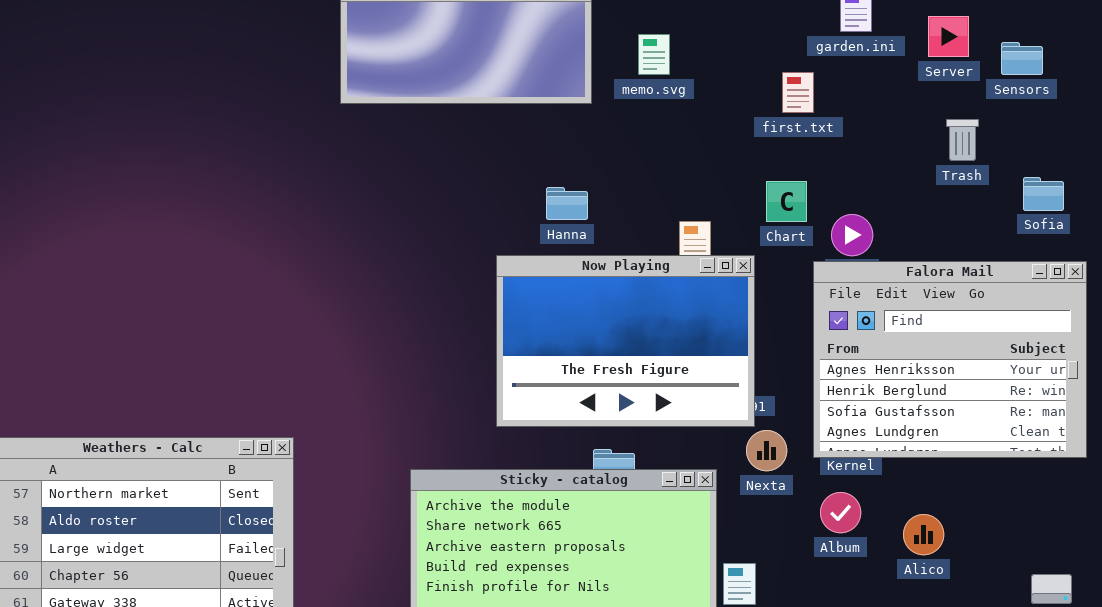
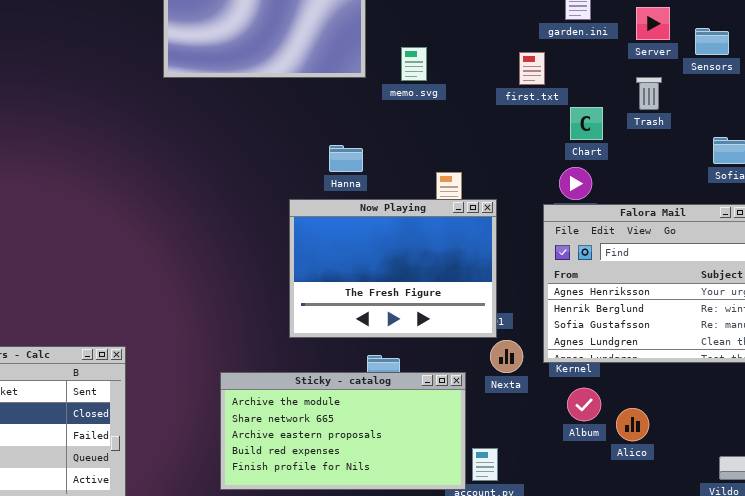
memo.svg: [638,34,670,75] -> [401,47,427,81], moved
Trash: [946,119,979,161] -> [636,77,662,110], moved
Chart: [766,181,807,222] -> [570,107,603,140], moved
Album: [820,492,861,533] -> [567,388,601,421], moved

